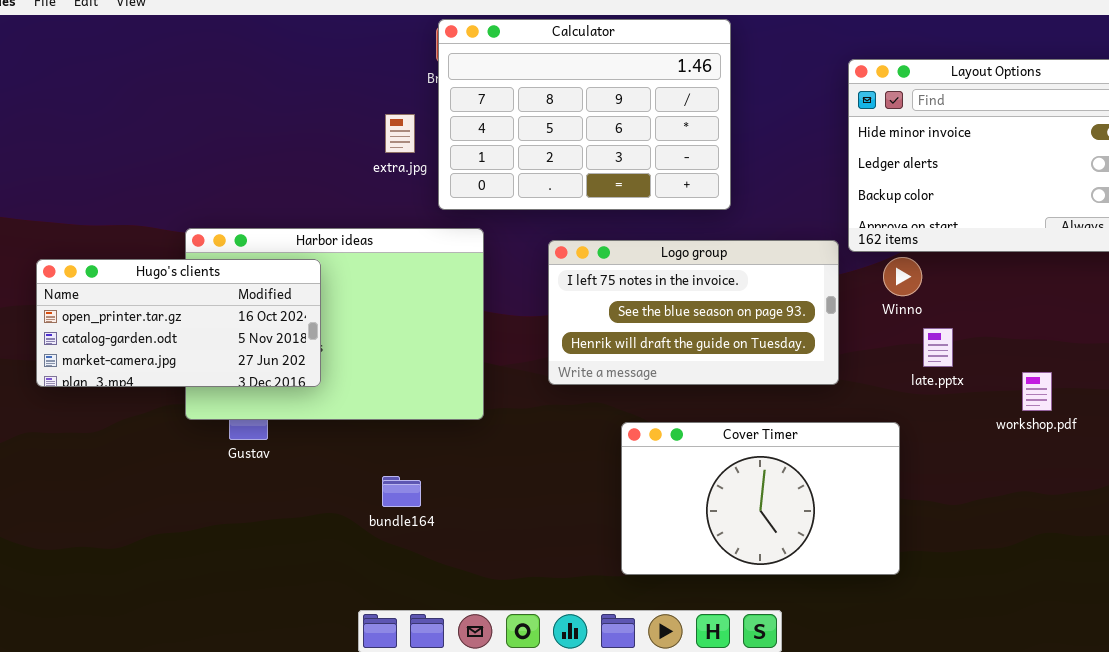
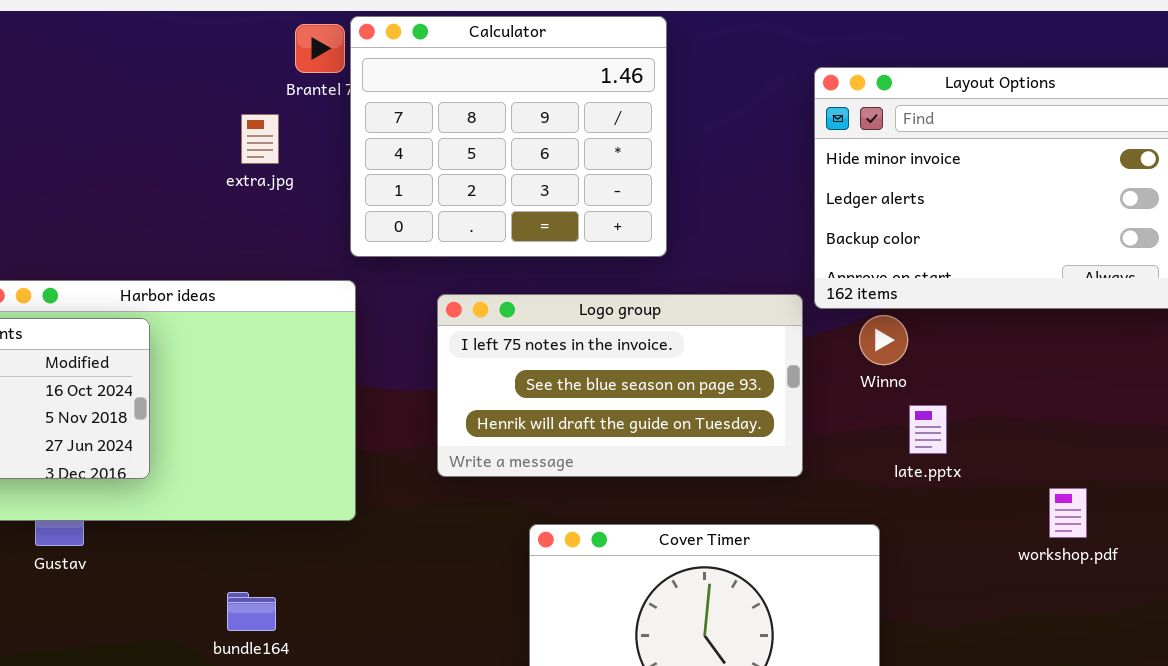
Calculator: [438,19,731,210] -> [350,16,667,257], resized
extra.jpg: [385,114,415,153] -> [241,114,279,164], moved
workshop.pdf: [1022,372,1052,411] -> [1049,488,1087,538], moved

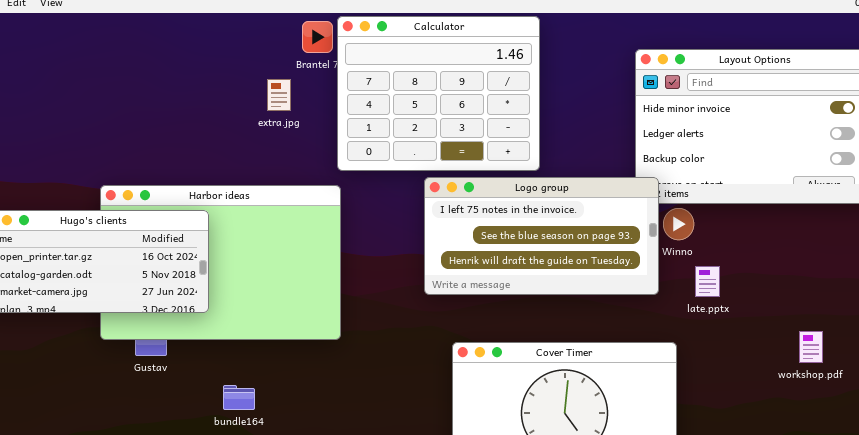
Logo group: [437,294,803,477] -> [424,177,659,295], moved
workshop.pdf: [1049,488,1087,538] -> [799,331,823,363], moved
bundle164: [227,592,276,631] -> [223,385,255,410], moved

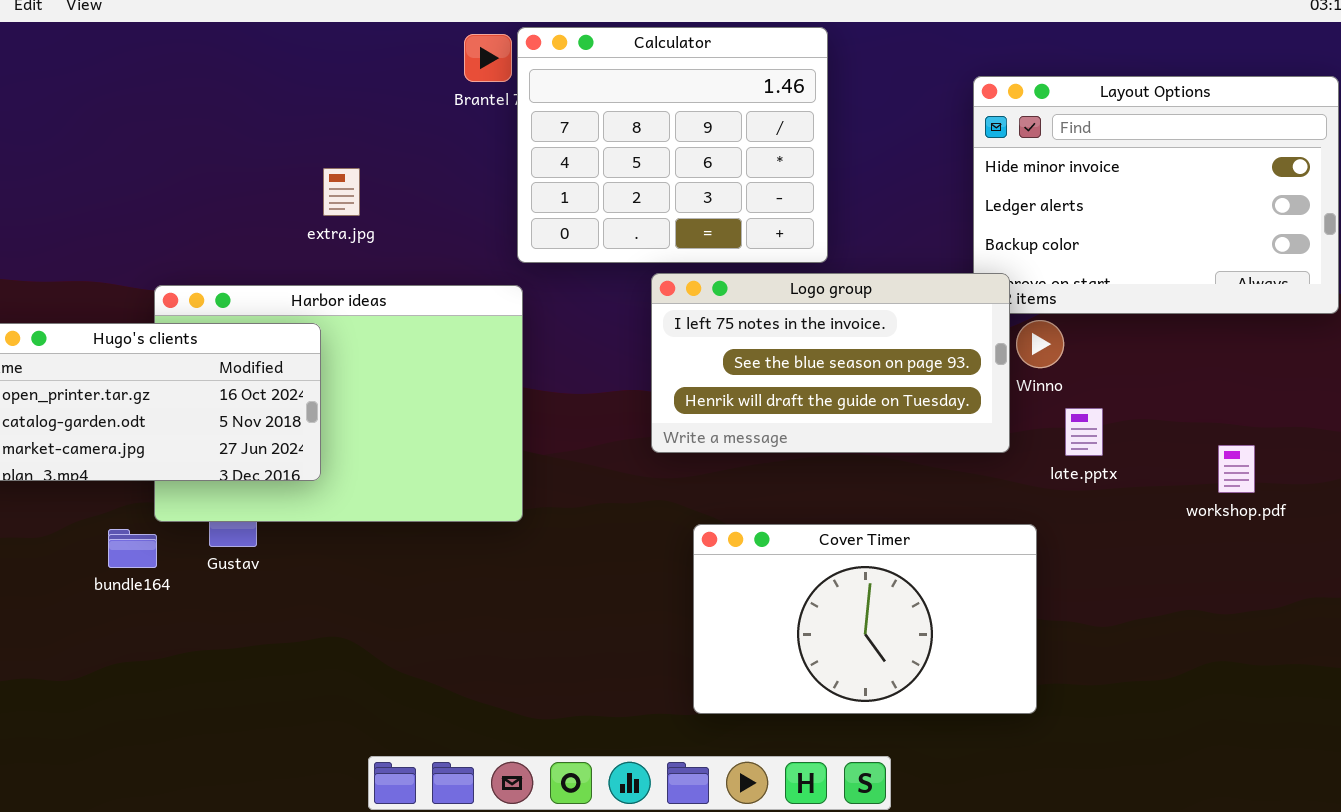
extra.jpg: [267,79,291,111] -> [323,168,360,216], moved
workshop.pdf: [799,331,823,363] -> [1218,445,1255,493], moved
bundle164: [223,385,255,410] -> [108,529,157,568], moved

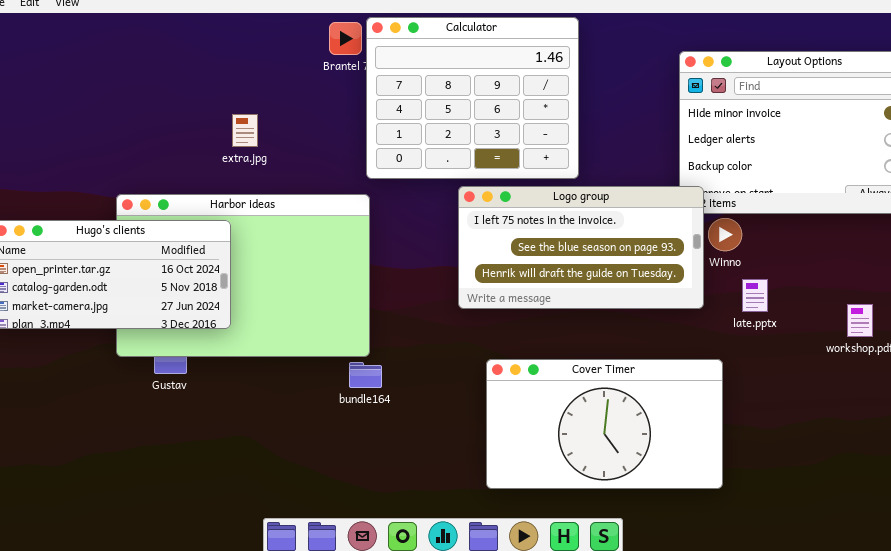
bundle164: [108,529,157,568] -> [349,362,382,388], moved

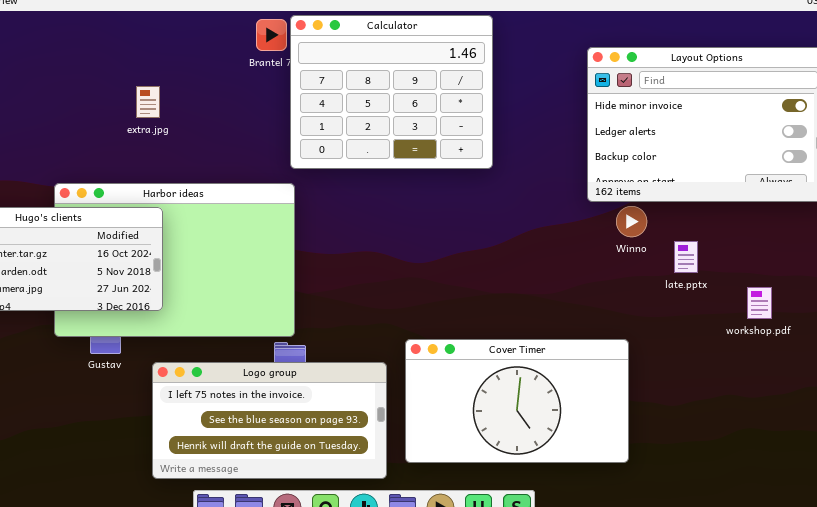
extra.jpg: [232,114,258,147] -> [136,86,160,118], moved
Logo group: [458,186,704,309] -> [152,362,387,479], moved
late.pptx: [742,279,768,312] -> [674,241,698,273], moved

